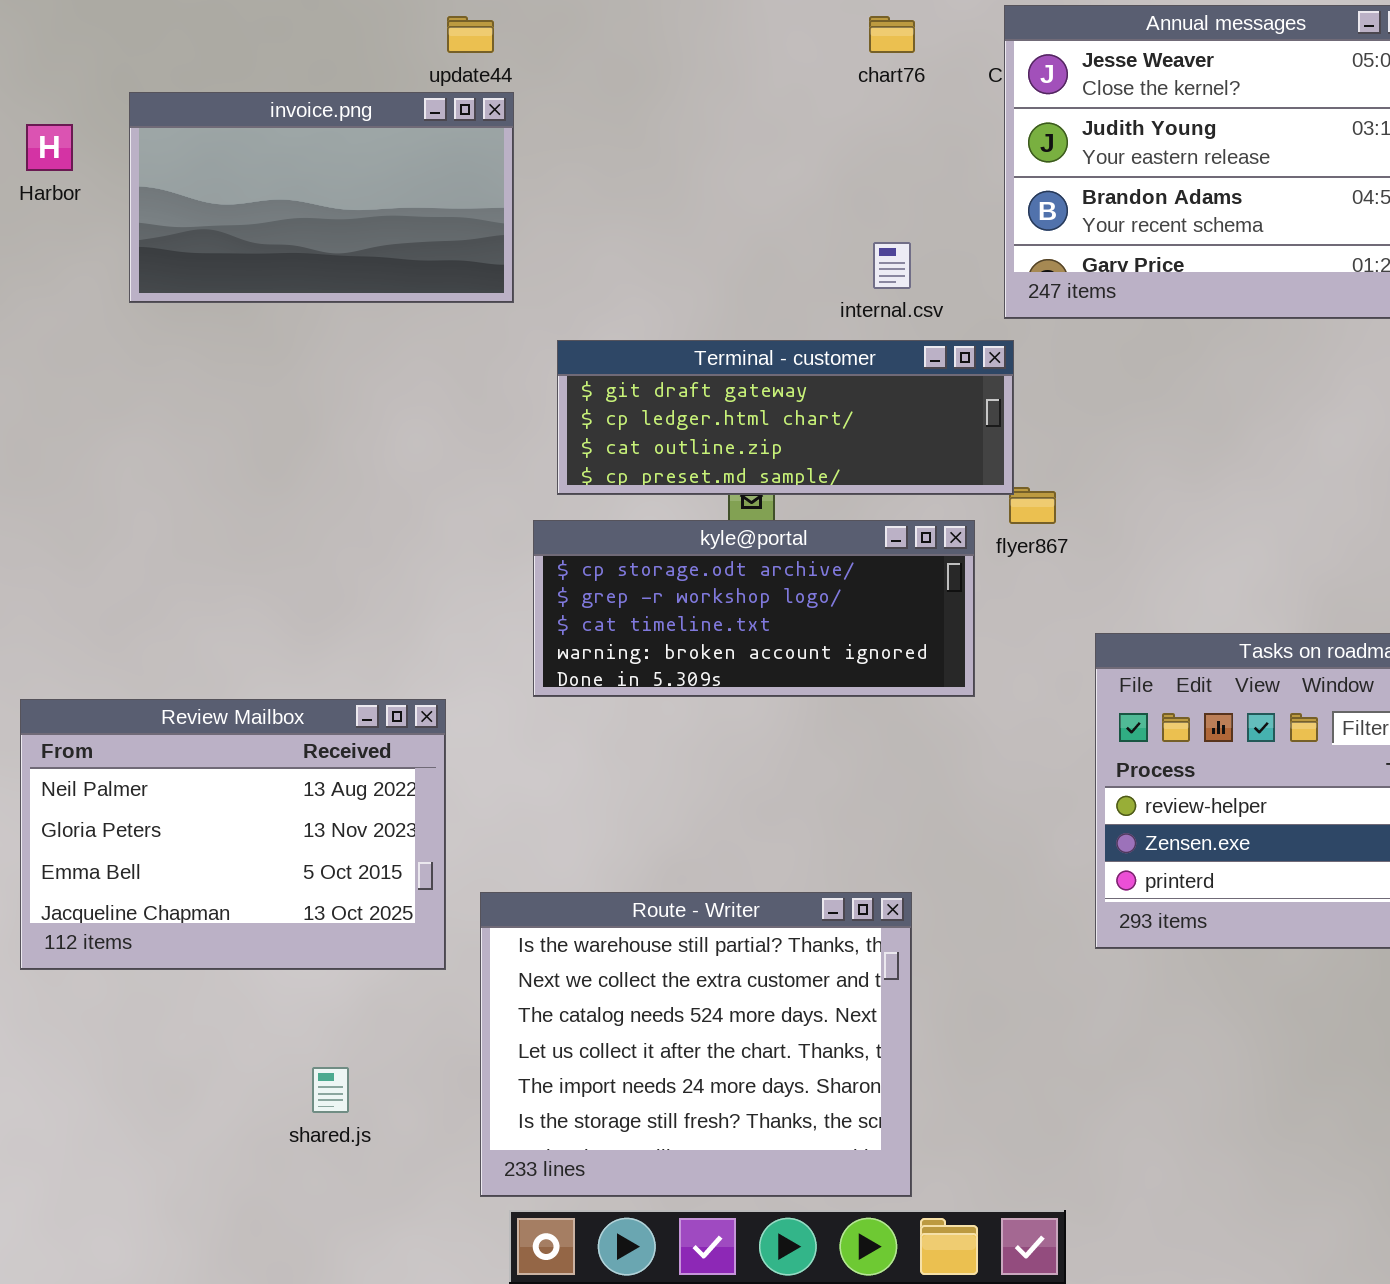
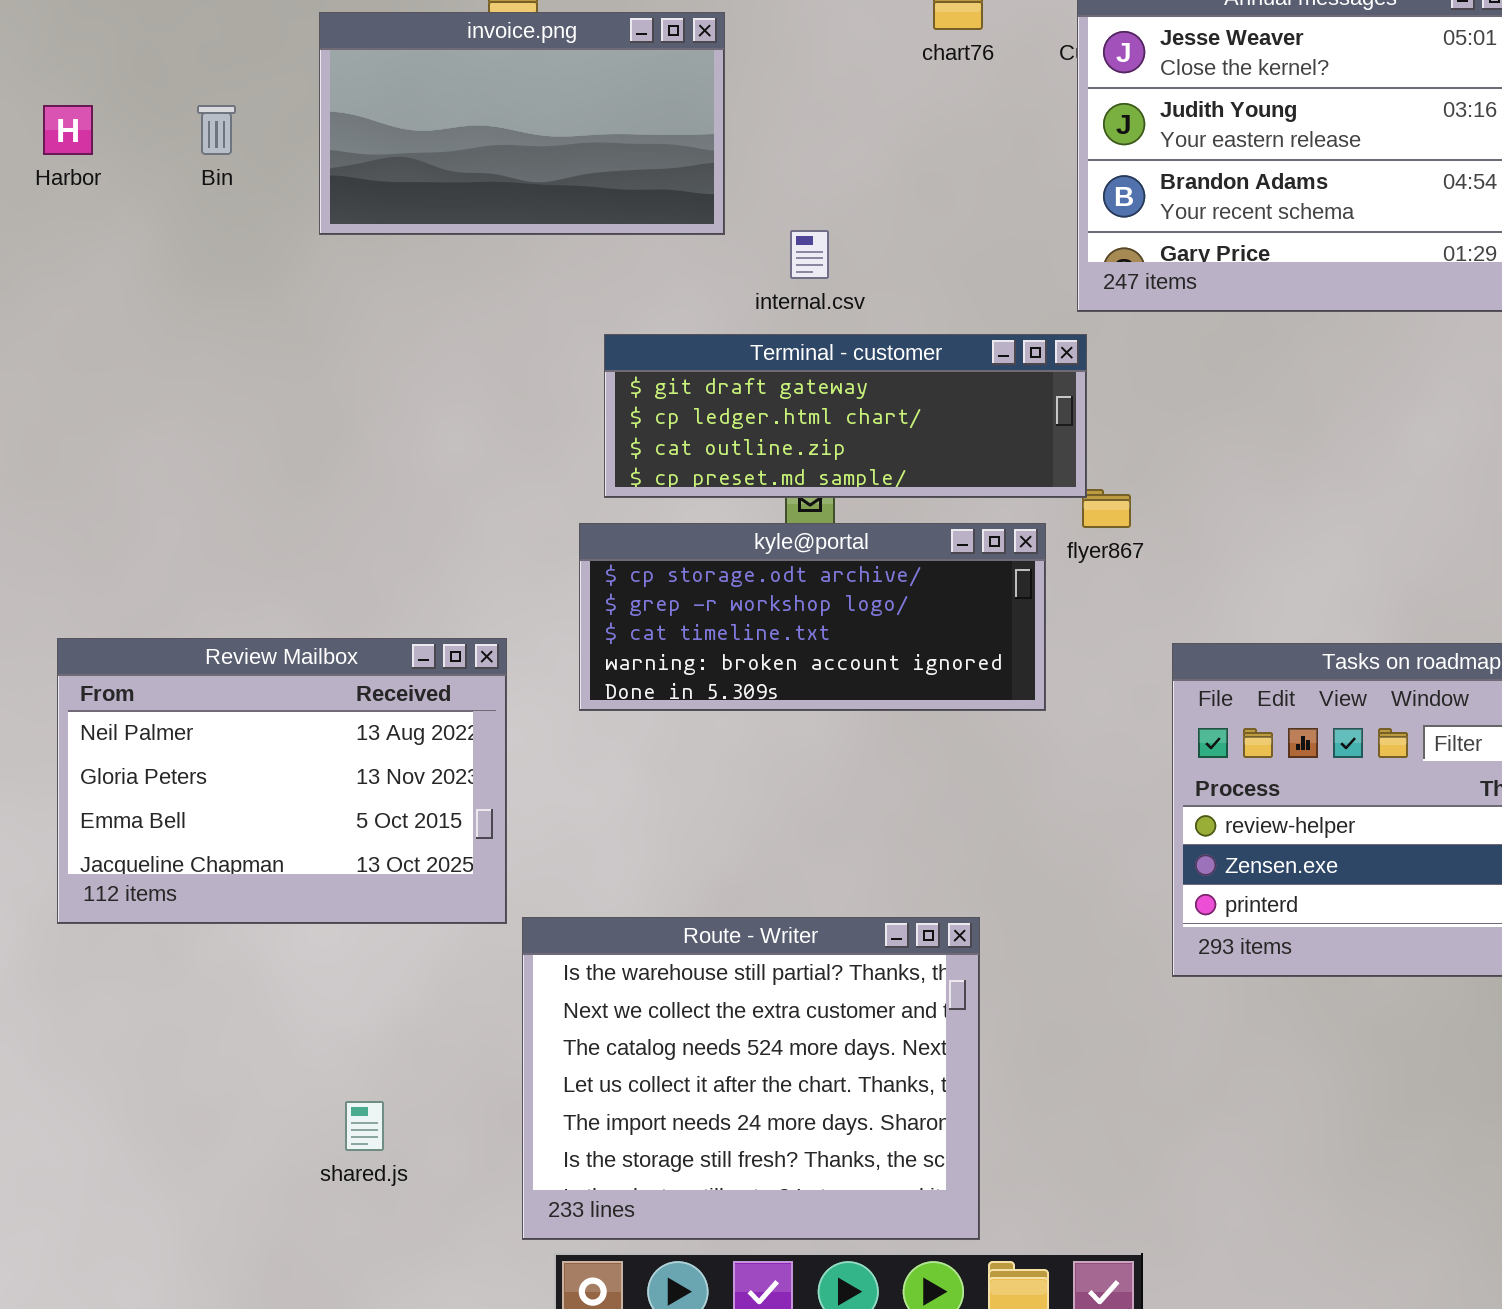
invoice.png: [129,92,514,303] -> [319,12,725,235], moved
internal.csv: [873,242,911,289] -> [790,230,829,279], moved
Review Mailbox: [20,699,446,970] -> [57,638,507,924], moved

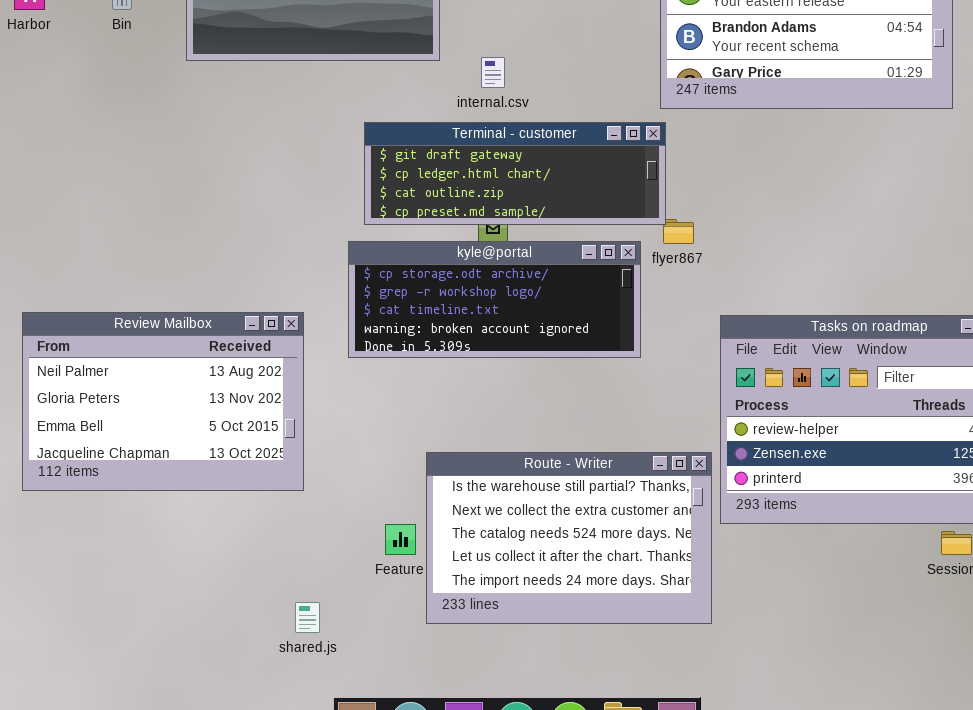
Route - Writer: [522,917,980,1240] -> [426,452,712,624], moved, resized
shared.js: [345,1101,384,1151] -> [295,602,320,633], moved

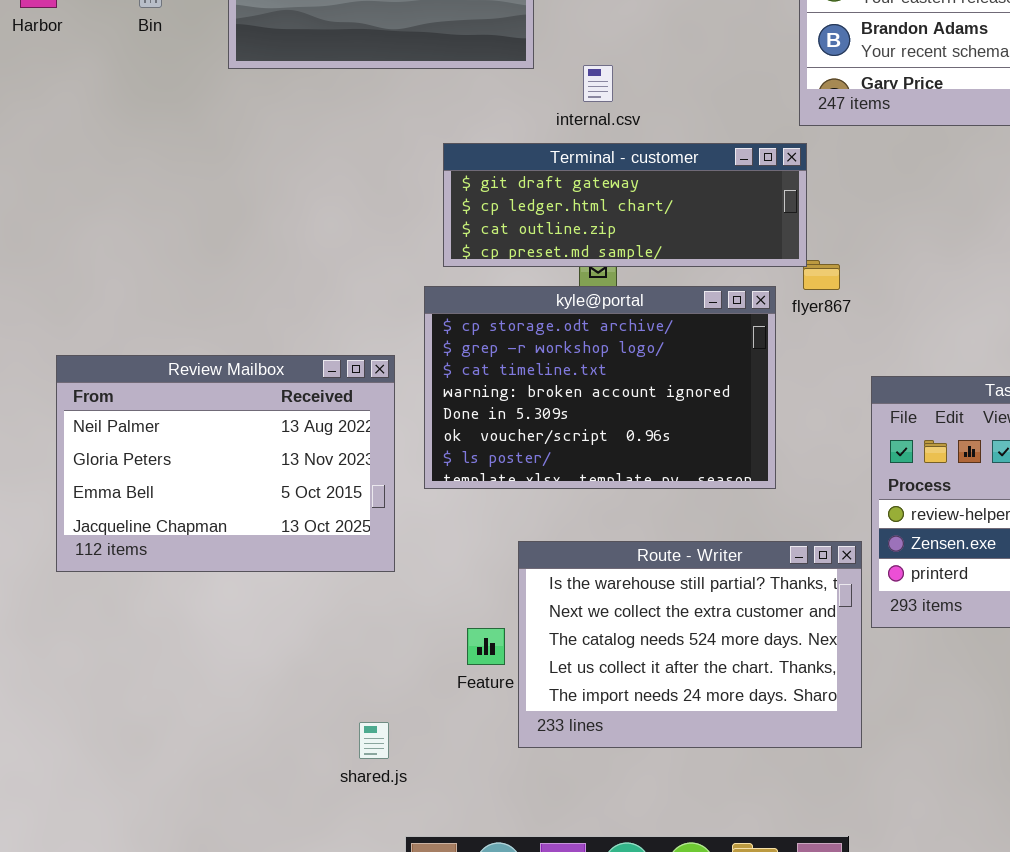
kyle@portal: [348,241,641,358] -> [424,286,776,489], resized
Review Mailbox: [22,312,304,491] -> [56,355,395,572], moved

